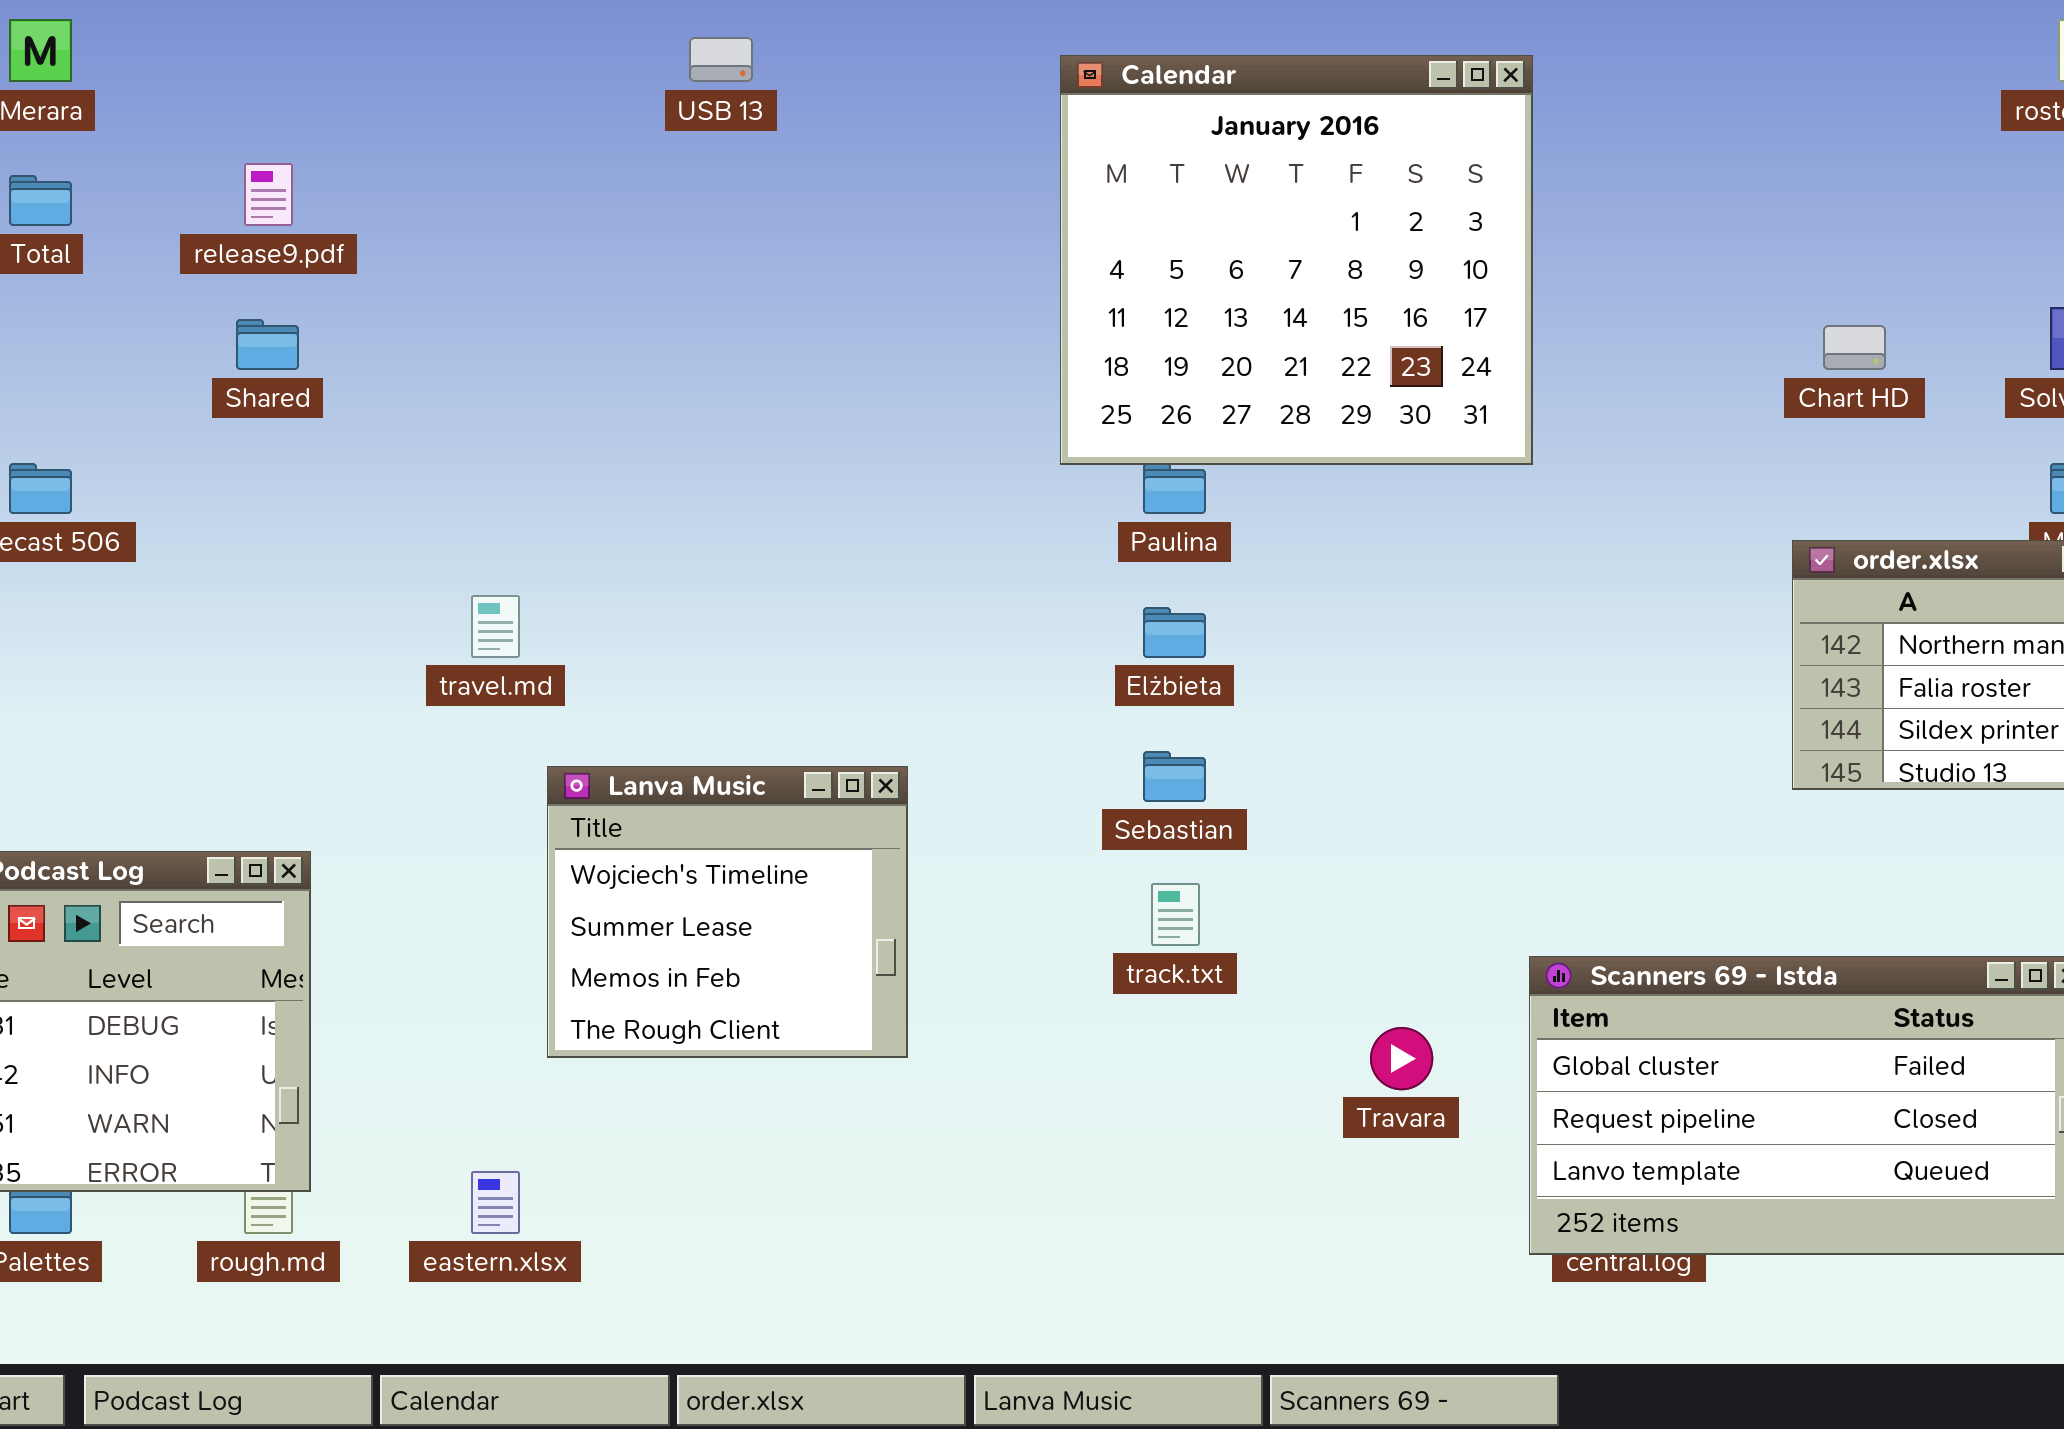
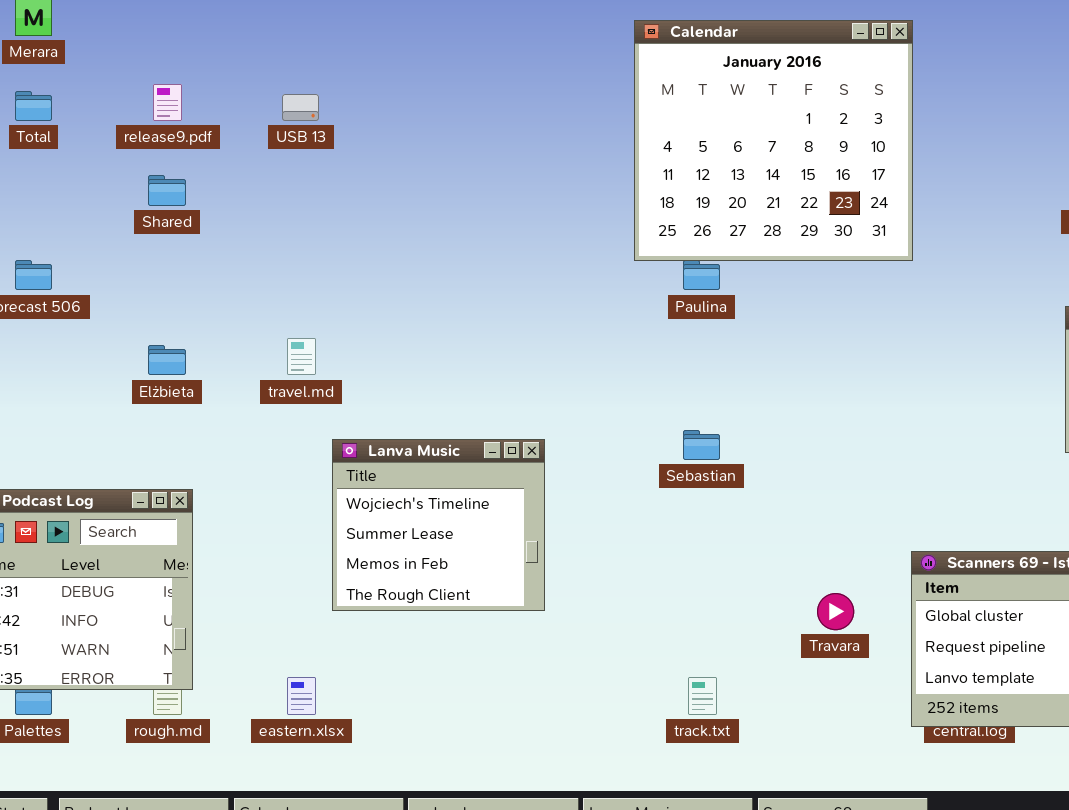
USB 13: [689,37,753,82] -> [282,94,319,121], moved
Elżbieta: [1143,607,1206,658] -> [148,345,186,375], moved
track.txt: [1151,883,1200,946] -> [688,677,717,715], moved

